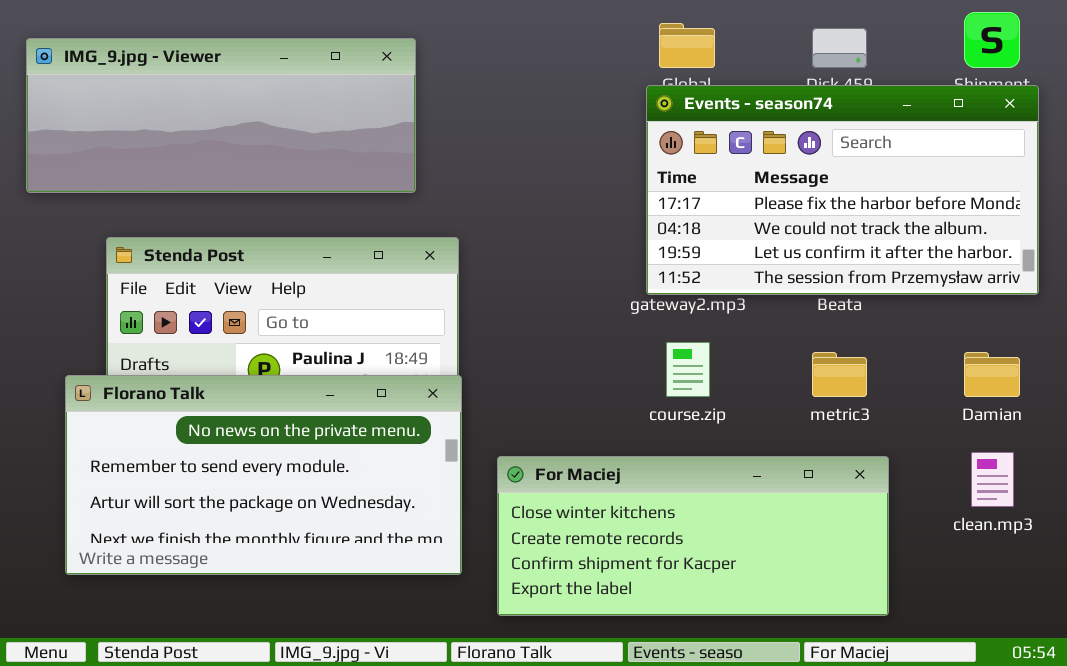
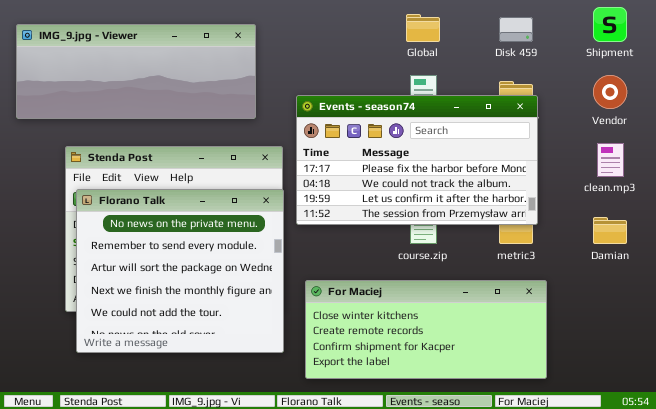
Events - season74: [646,85,1039,295] -> [296,95,538,225], moved
Florano Talk: [65,375,462,575] -> [76,189,284,353], resized
clean.mp3: [971,452,1014,507] -> [597,143,624,177], moved

